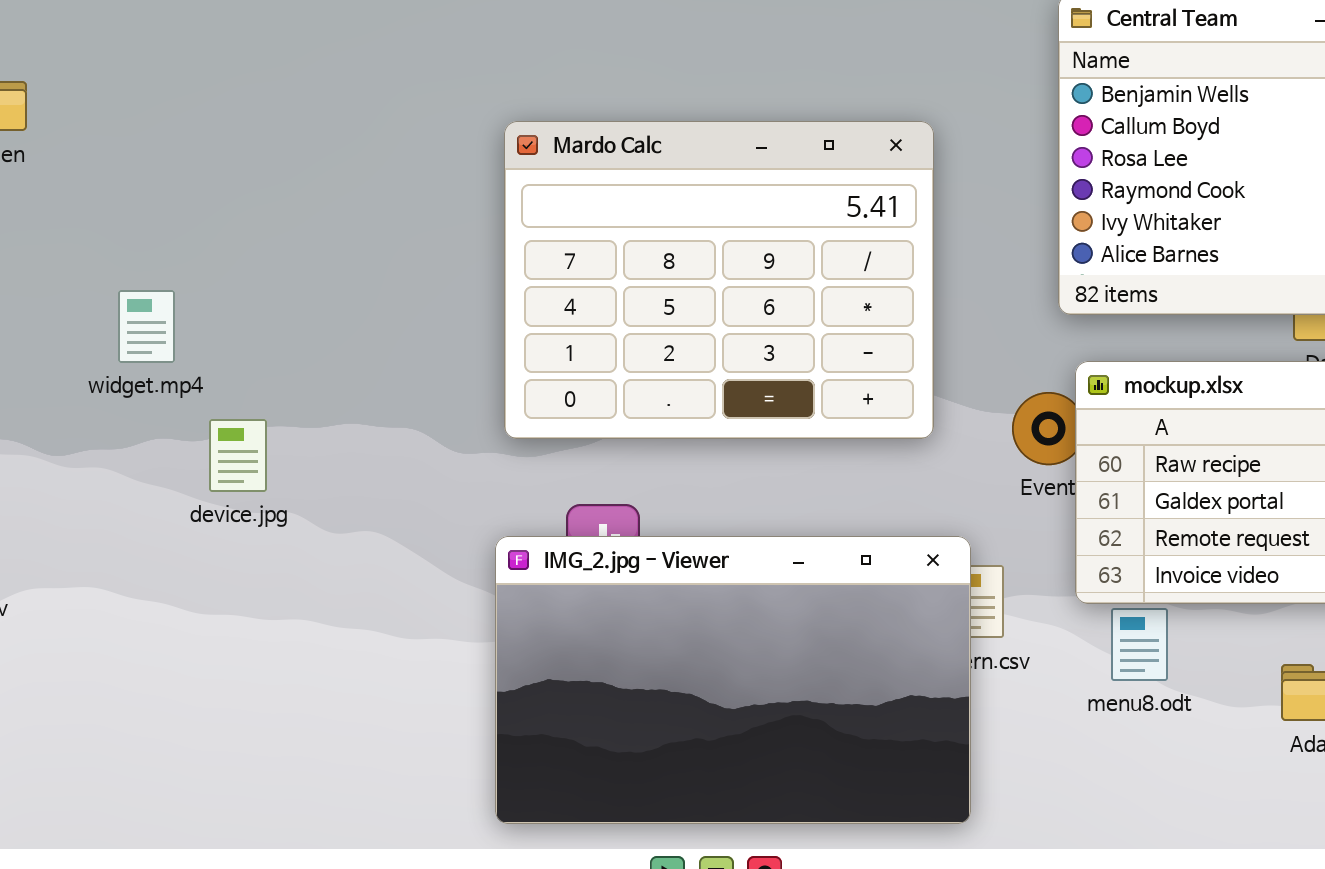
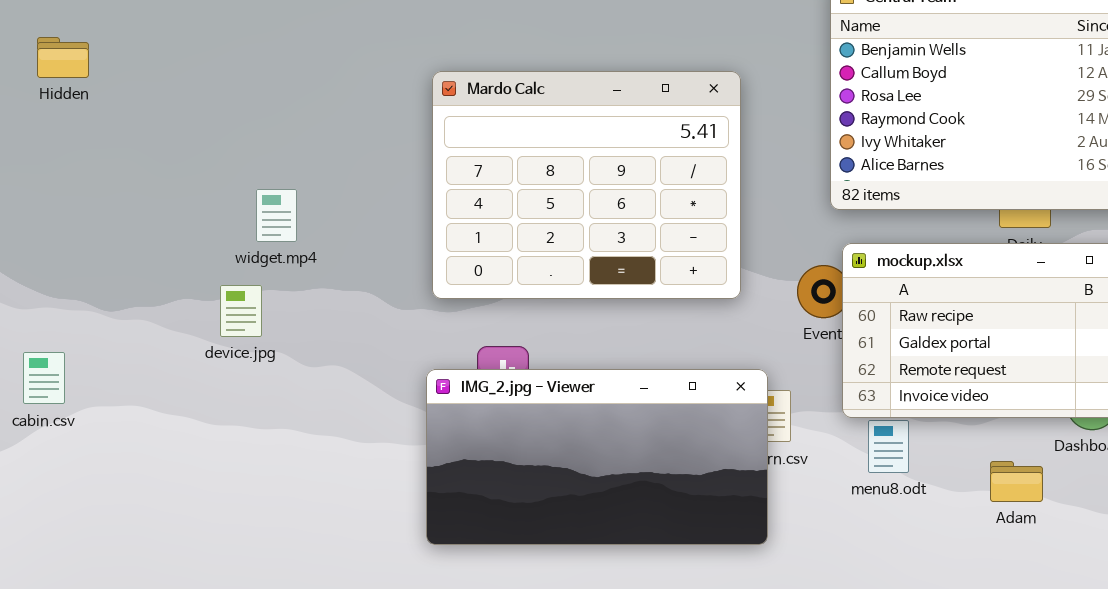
widget.mp4: [118,290,175,363] -> [256,189,297,242], moved
IMG_2.jpg - Viewer: [495,536,971,824] -> [426,369,768,545], resized

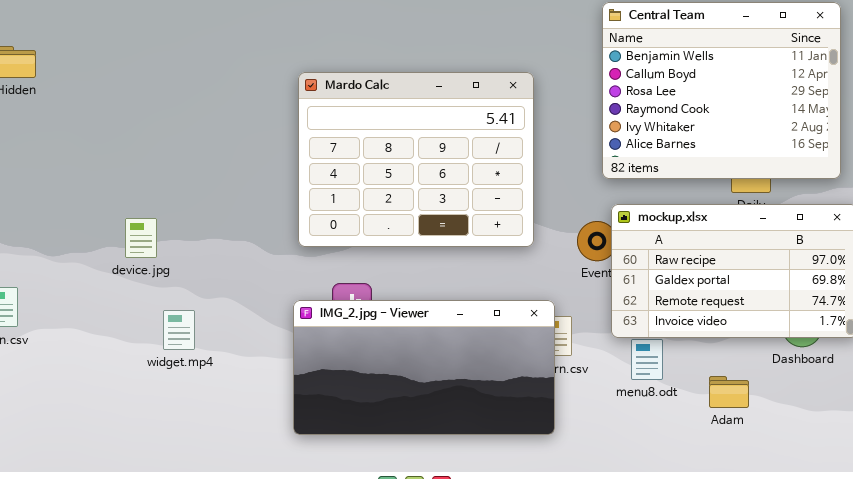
widget.mp4: [256,189,297,242] -> [163,310,195,350], moved
device.jpg: [220,285,262,337] -> [125,218,157,258], moved
Adam: [990,461,1043,502] -> [709,376,749,408], moved

